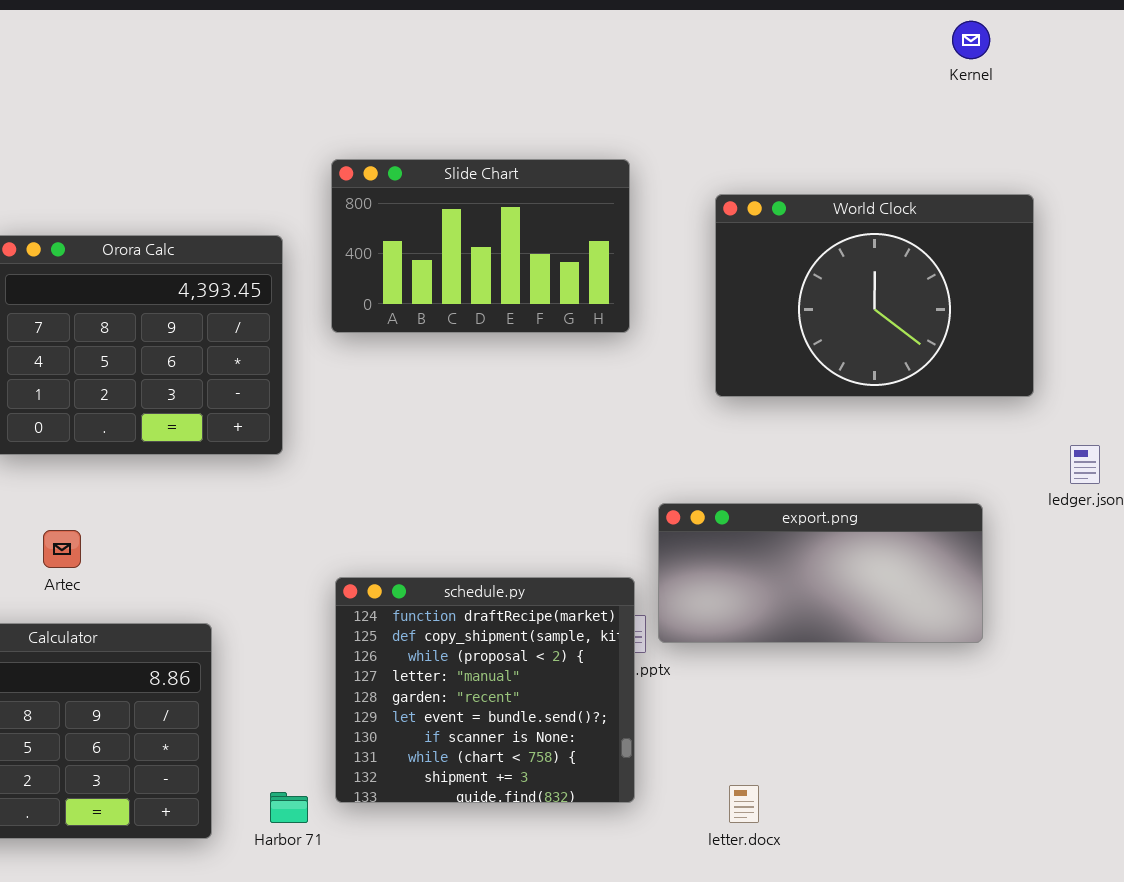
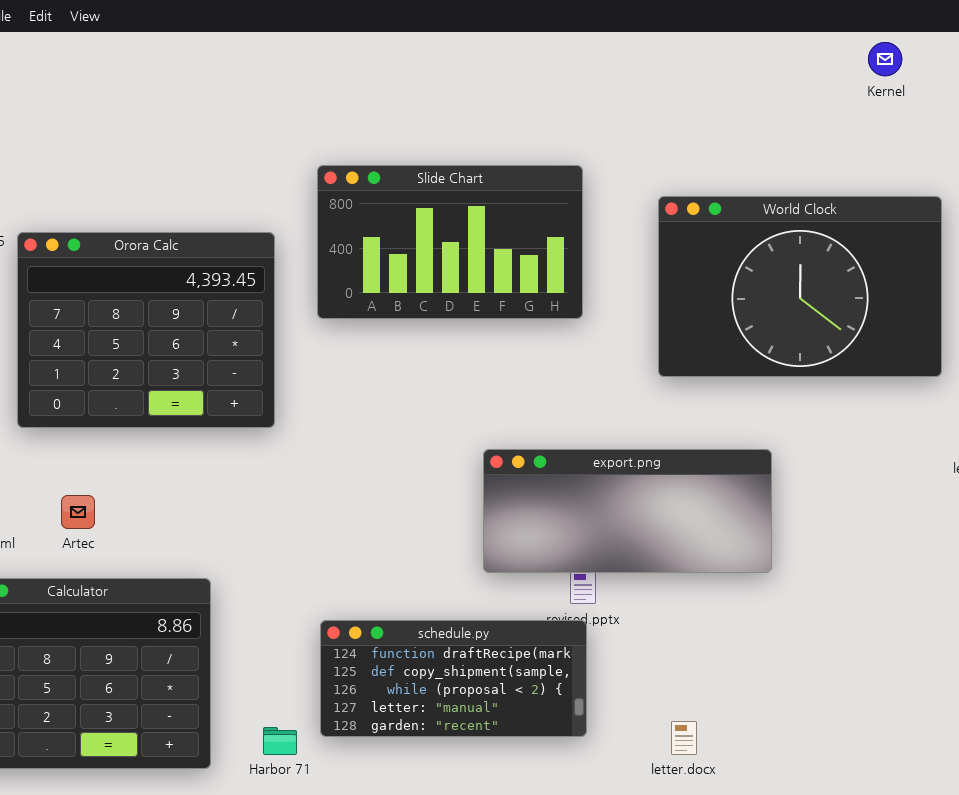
export.png: [658,503,983,643] -> [483,449,772,573], moved
schedule.py: [335,577,635,803] -> [320,620,587,737], resized

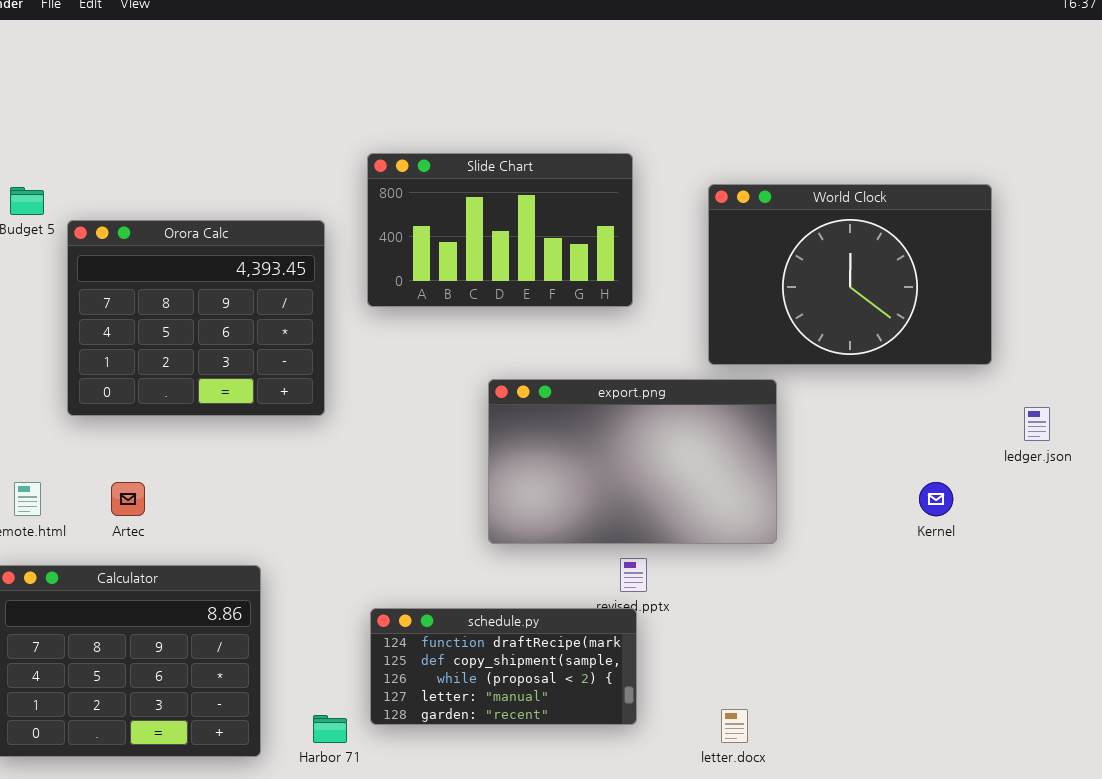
Kernel: [868,42,902,76] -> [919,482,953,516], moved
export.png: [483,449,772,573] -> [488,379,777,544], moved, resized

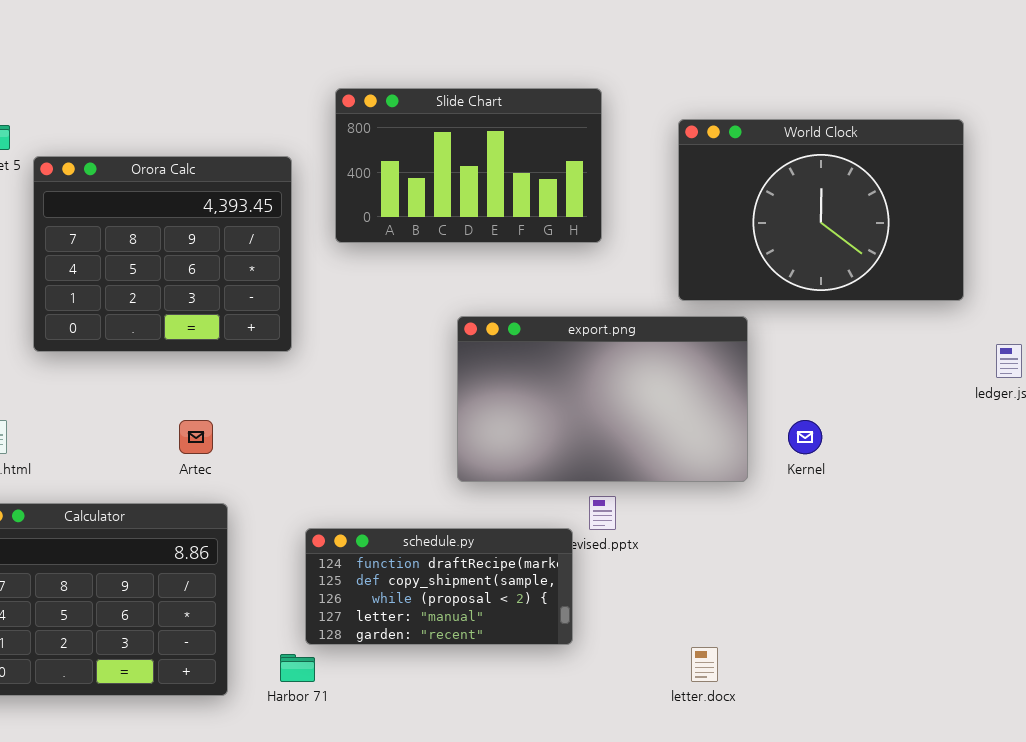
Artec: [111,482,145,516] -> [179,420,213,454], moved
Kernel: [919,482,953,516] -> [788,420,822,454], moved
schedule.py: [370,608,637,725] -> [305,528,573,645], moved

